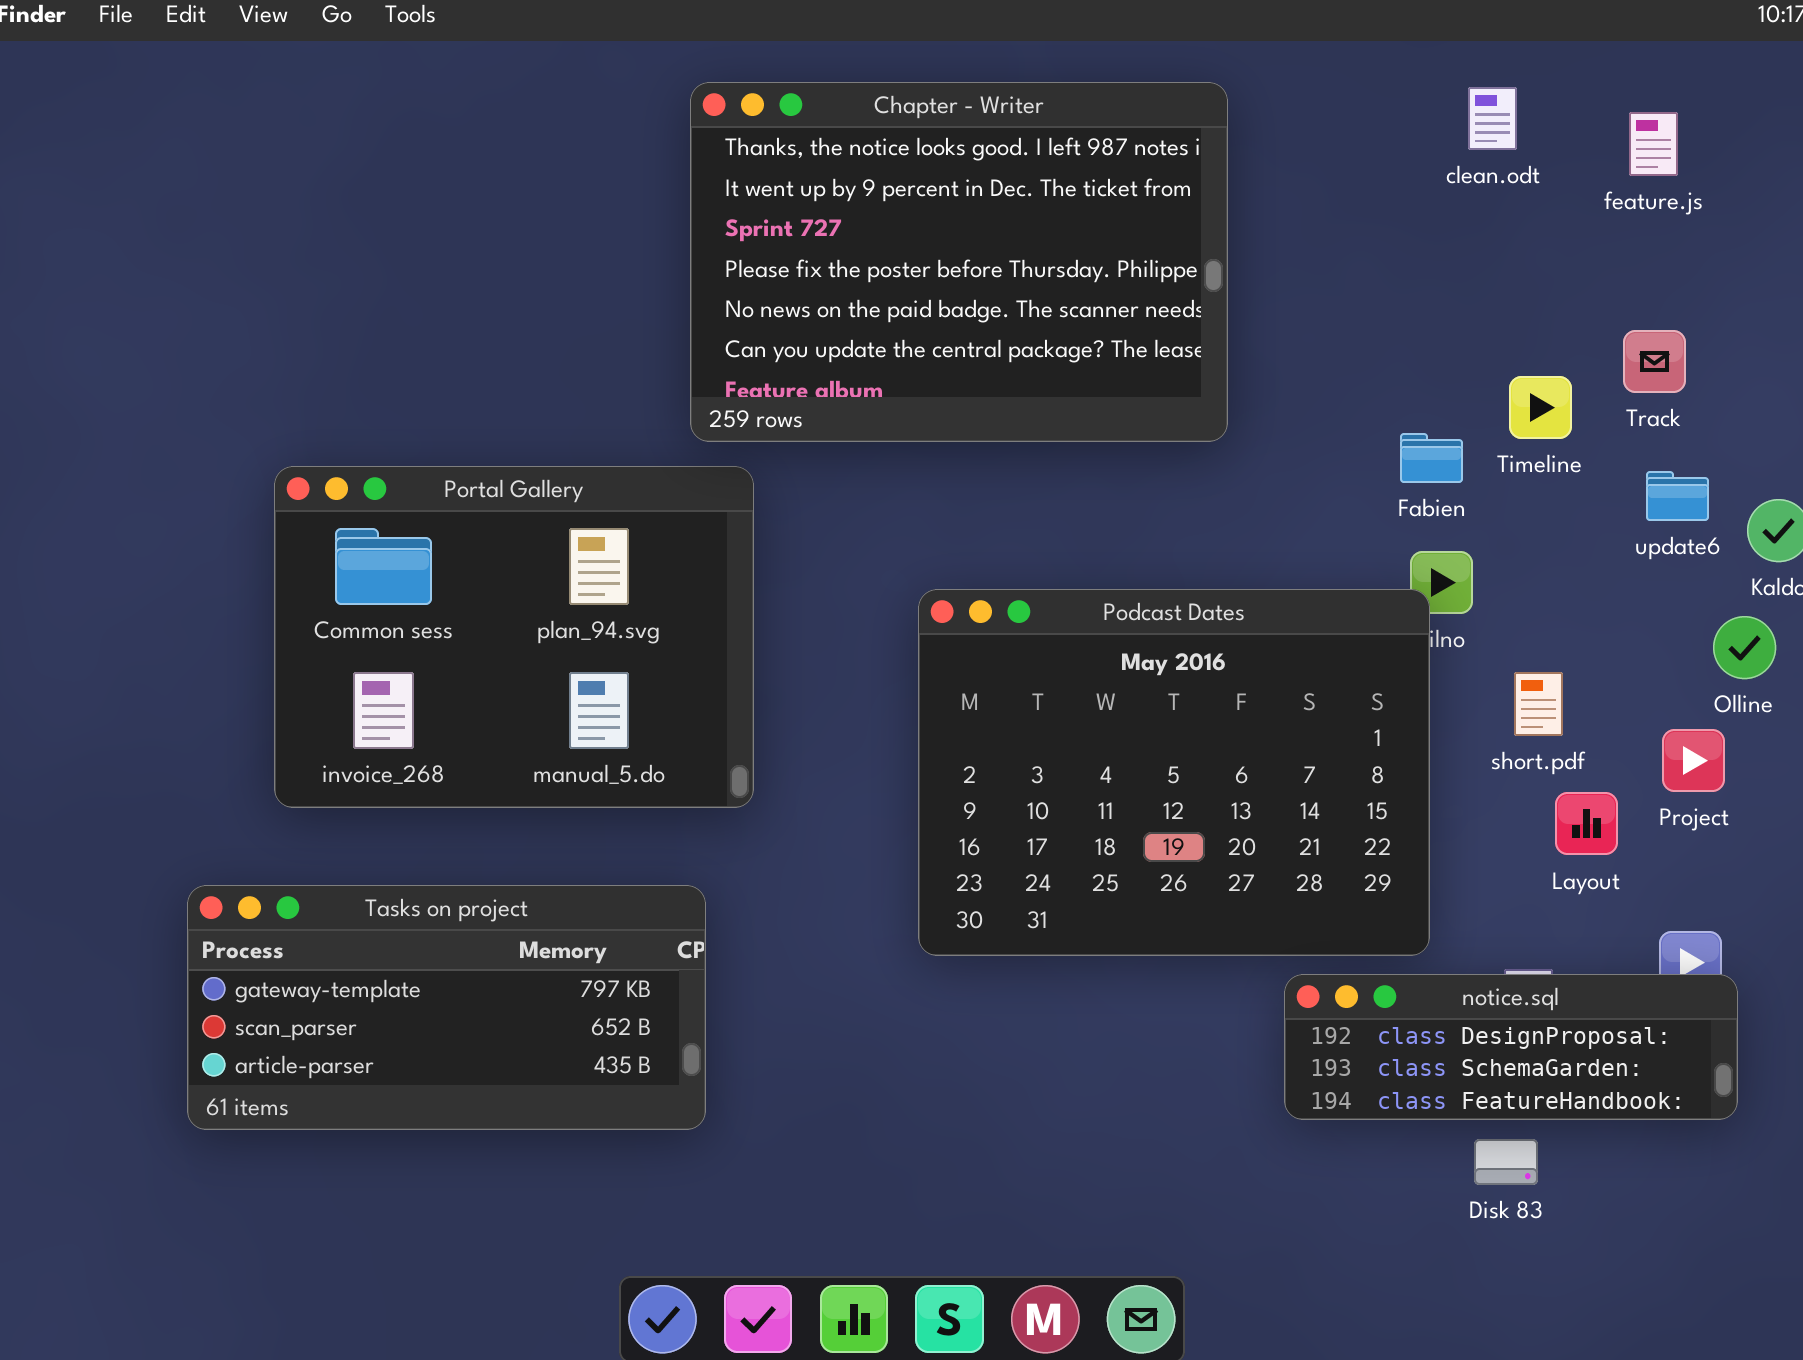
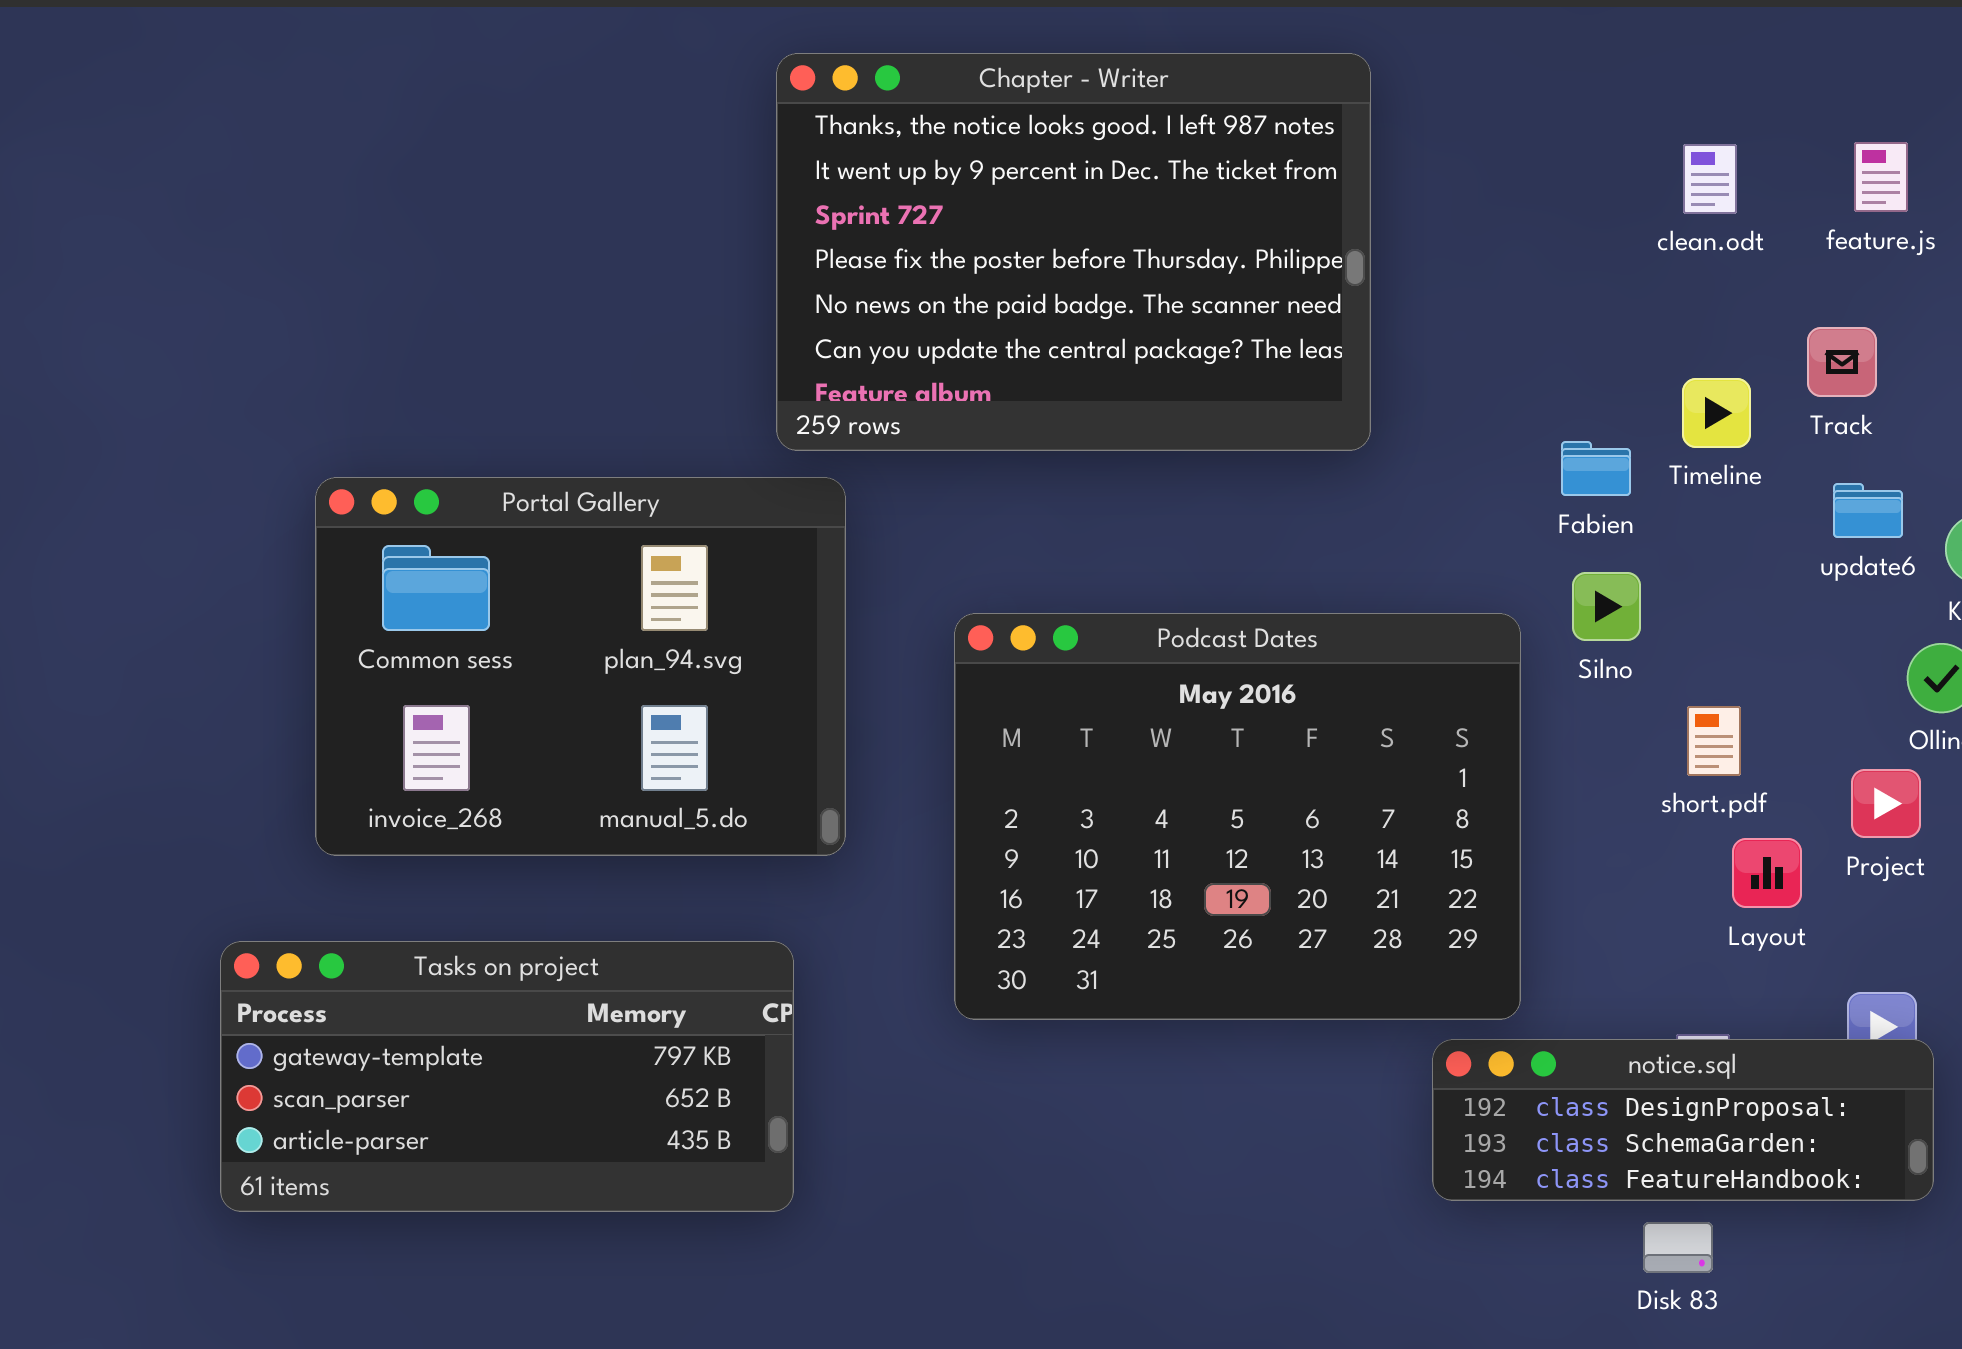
clean.odt: [1468,87,1517,150] -> [1683,144,1737,214], moved
feature.js: [1629,112,1678,176] -> [1854,142,1908,212], moved
Podcast Dates: [918,589,1430,956] -> [954,613,1521,1020], moved

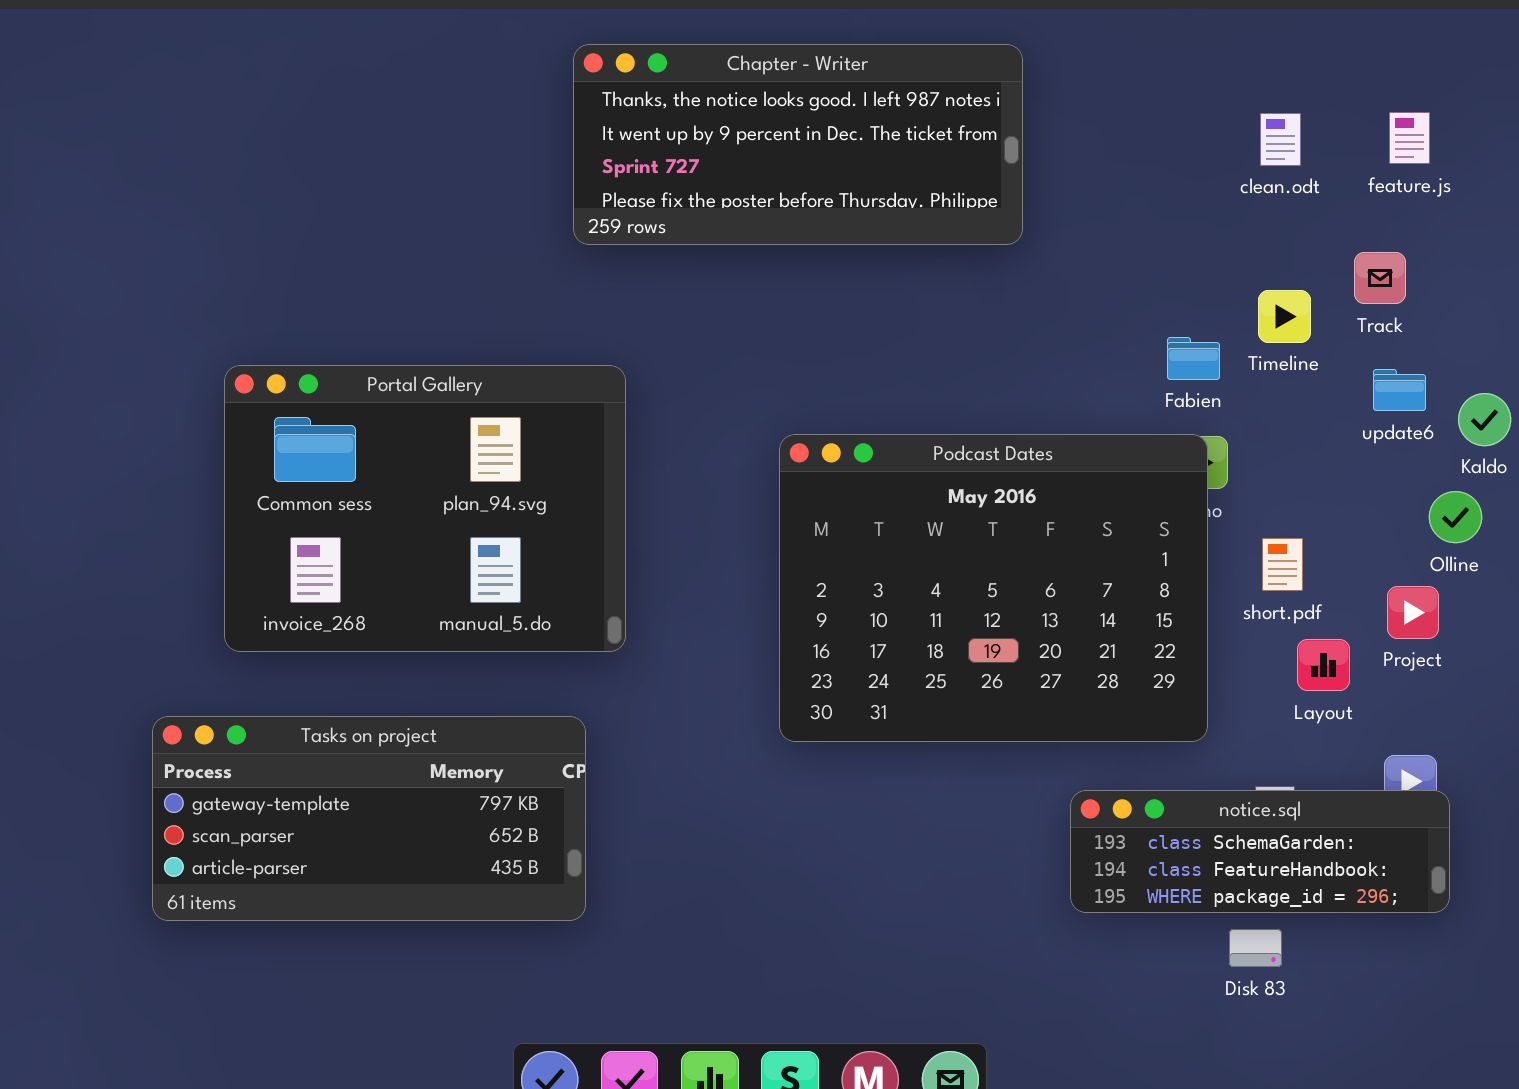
Chapter - Writer: [776,53,1371,451] -> [573,44,1023,245], resized
Podcast Dates: [954,613,1521,1020] -> [779,434,1208,742], moved
notice.sql: [1432,1039,1934,1201] -> [1070,790,1450,913], scrolled down 1 row

